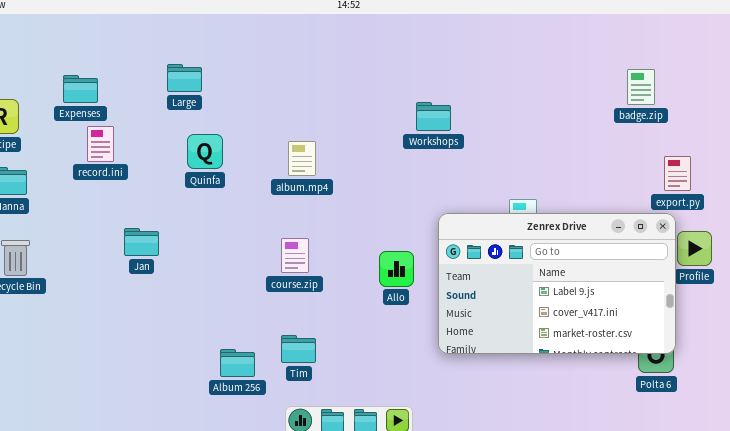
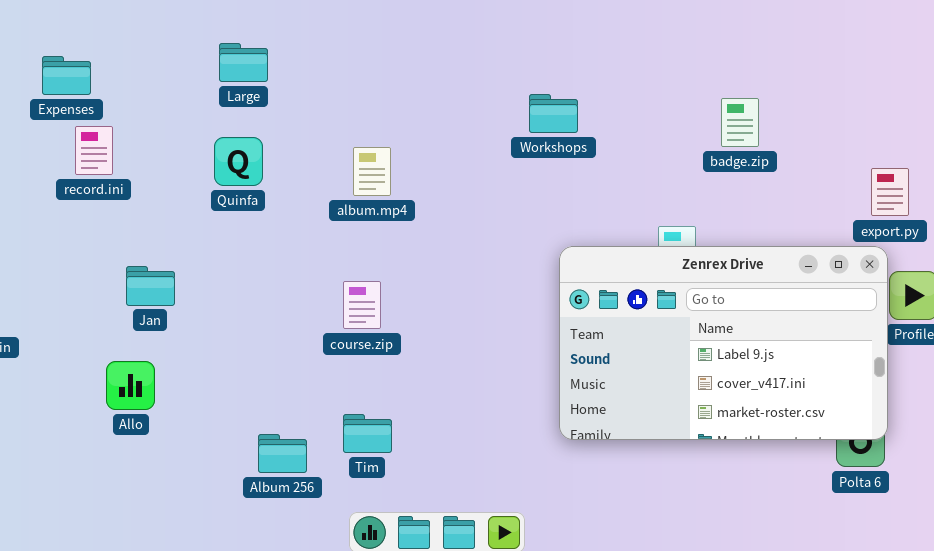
Large: [167,64,202,92] -> [219,43,268,82], moved
badge.zip: [627,69,655,105] -> [721,98,759,147], moved
Allo: [379,251,414,287] -> [106,361,155,410], moved

